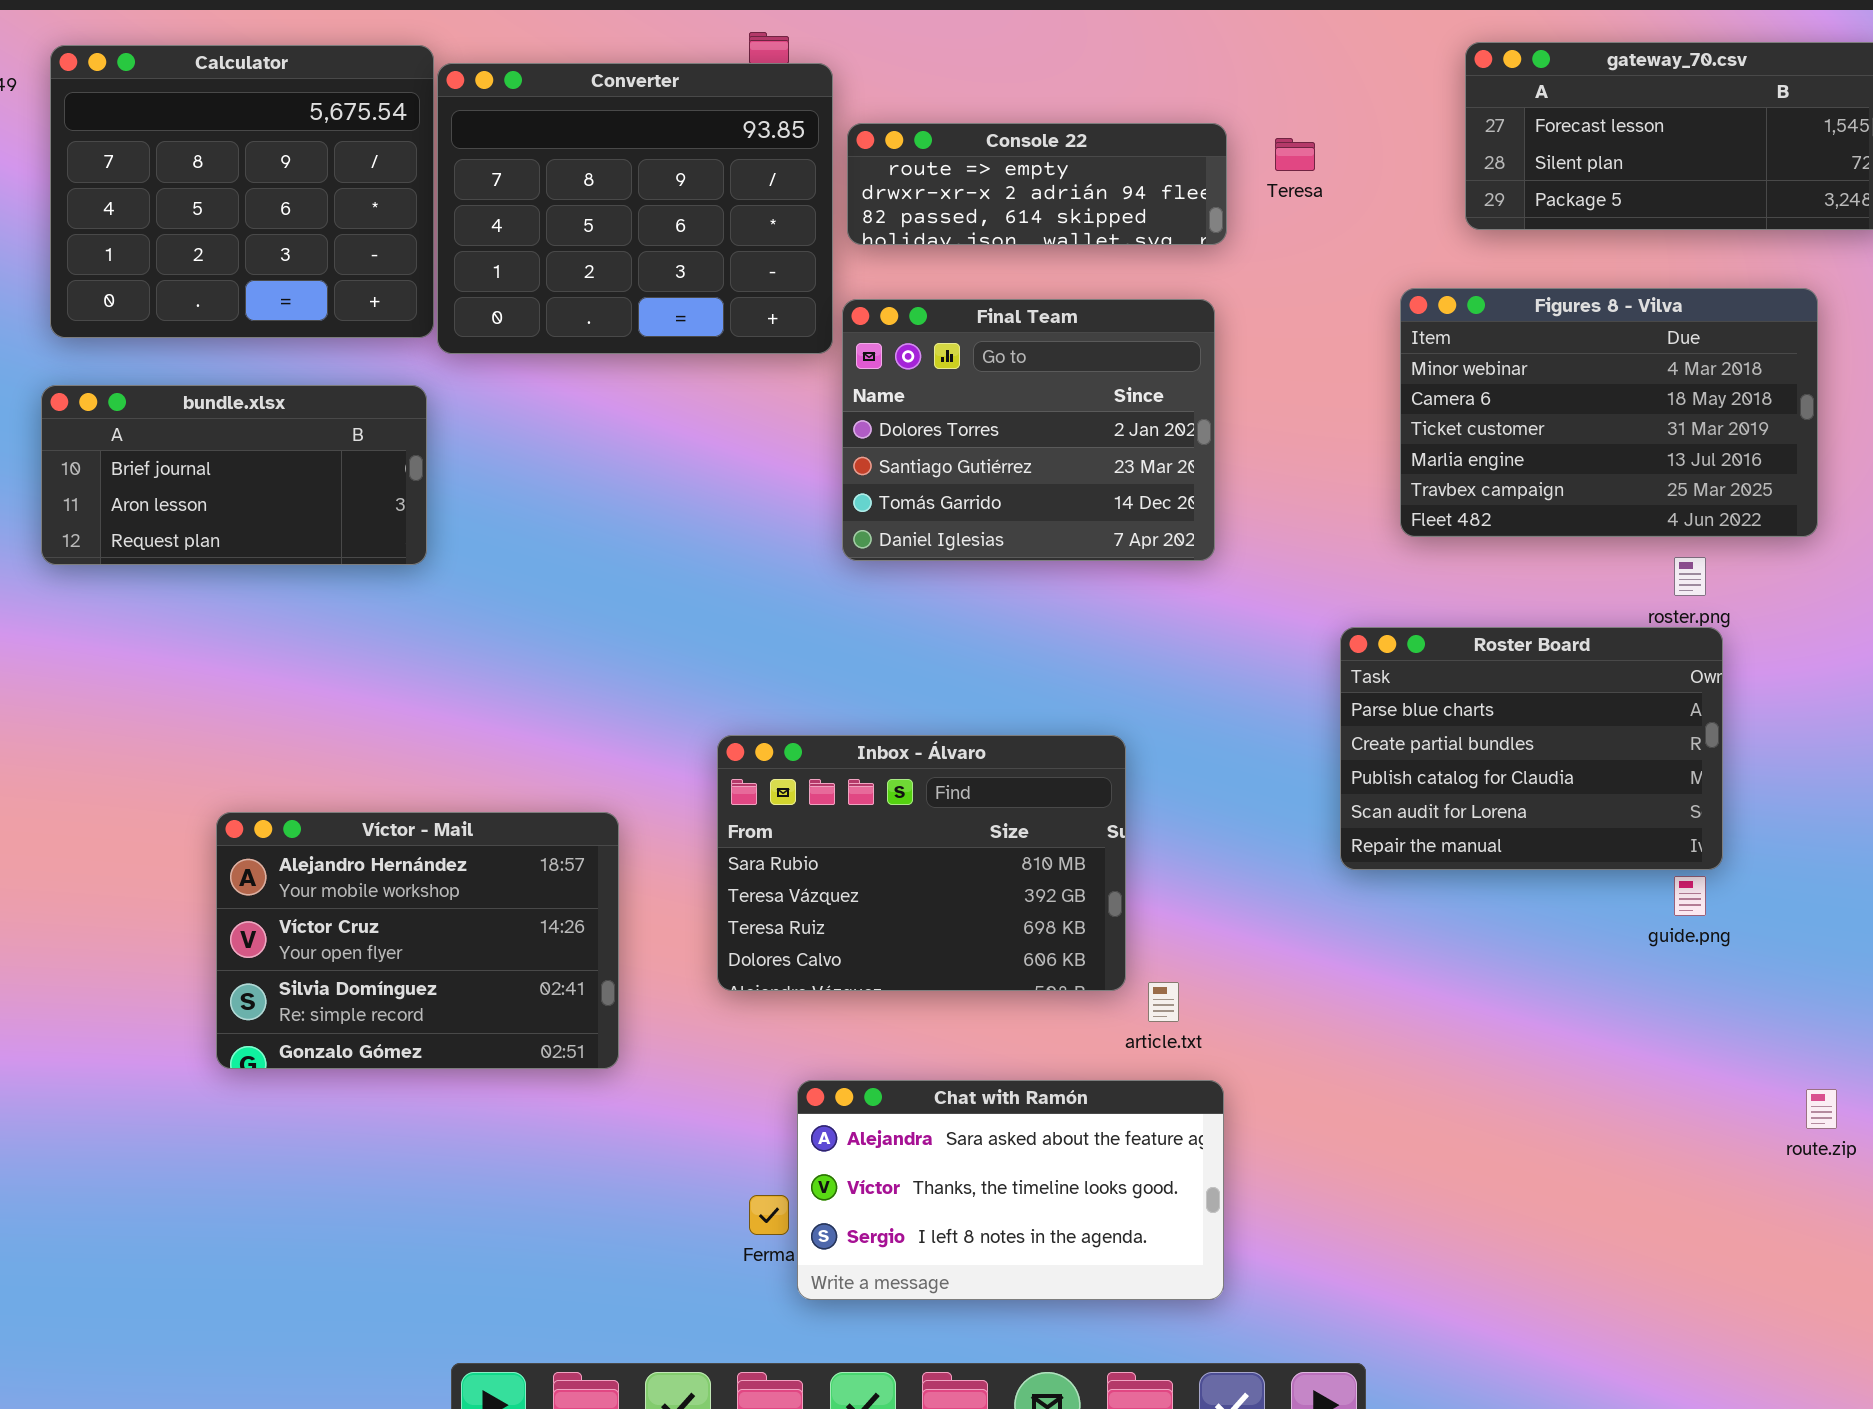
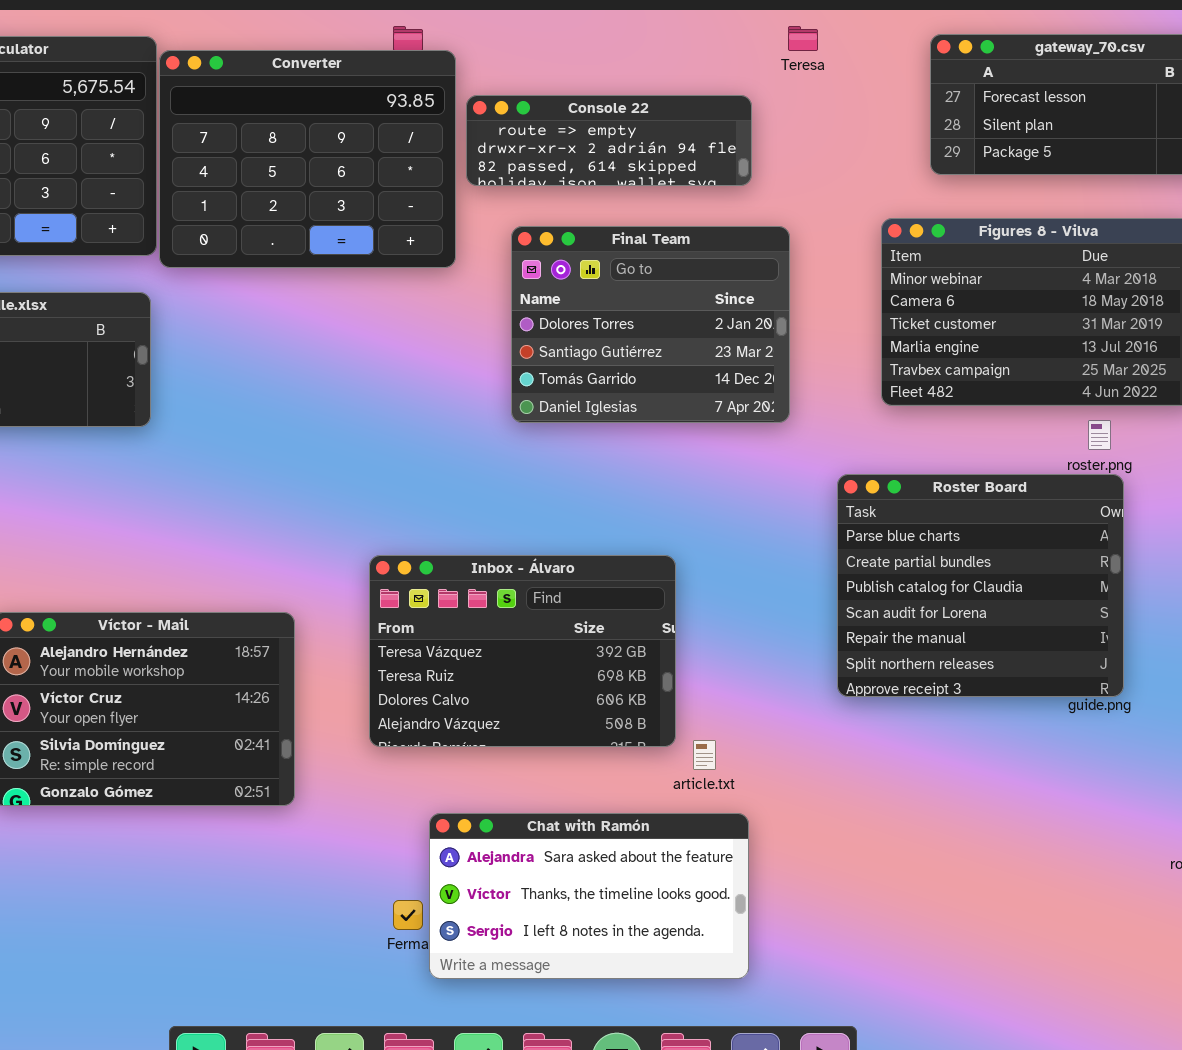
Teresa: [1275,138,1315,171] -> [788,26,818,51], moved
Final Team: [842,299,1215,561] -> [511,226,790,423], moved
Roster Board: [1340,627,1723,870] -> [837,474,1124,697], resized
Inbox - Álvaro: [717,735,1126,991] -> [369,555,676,747], scrolled down 1 row

